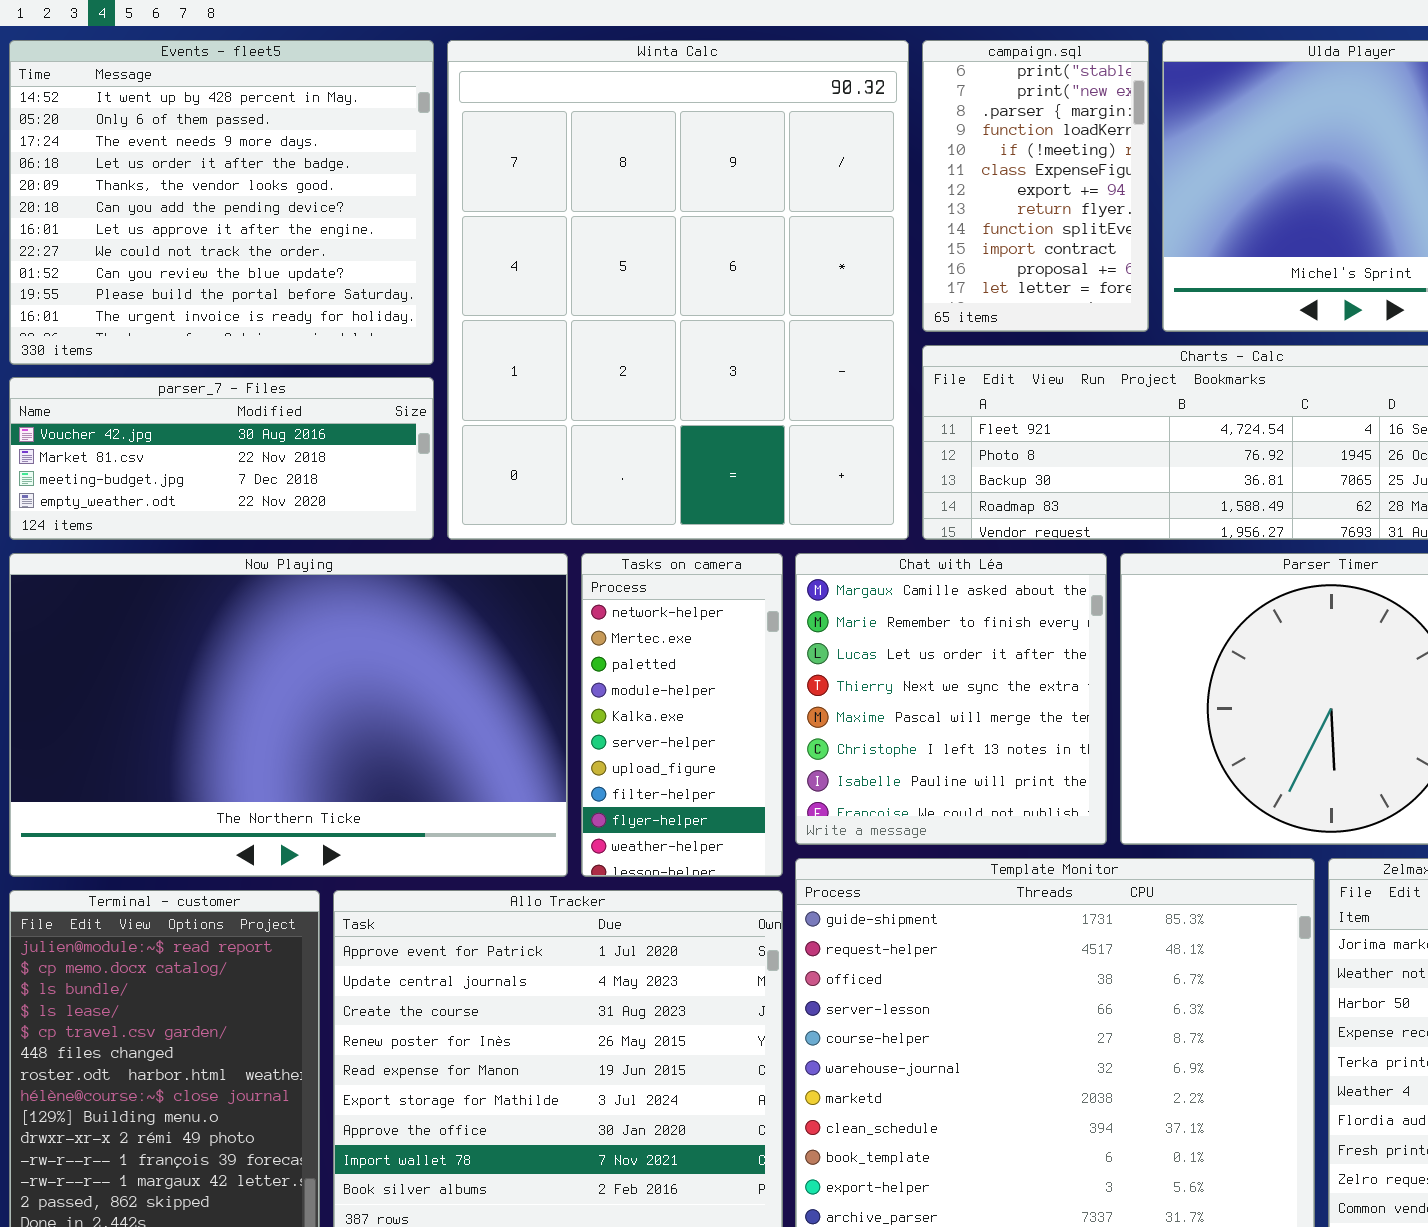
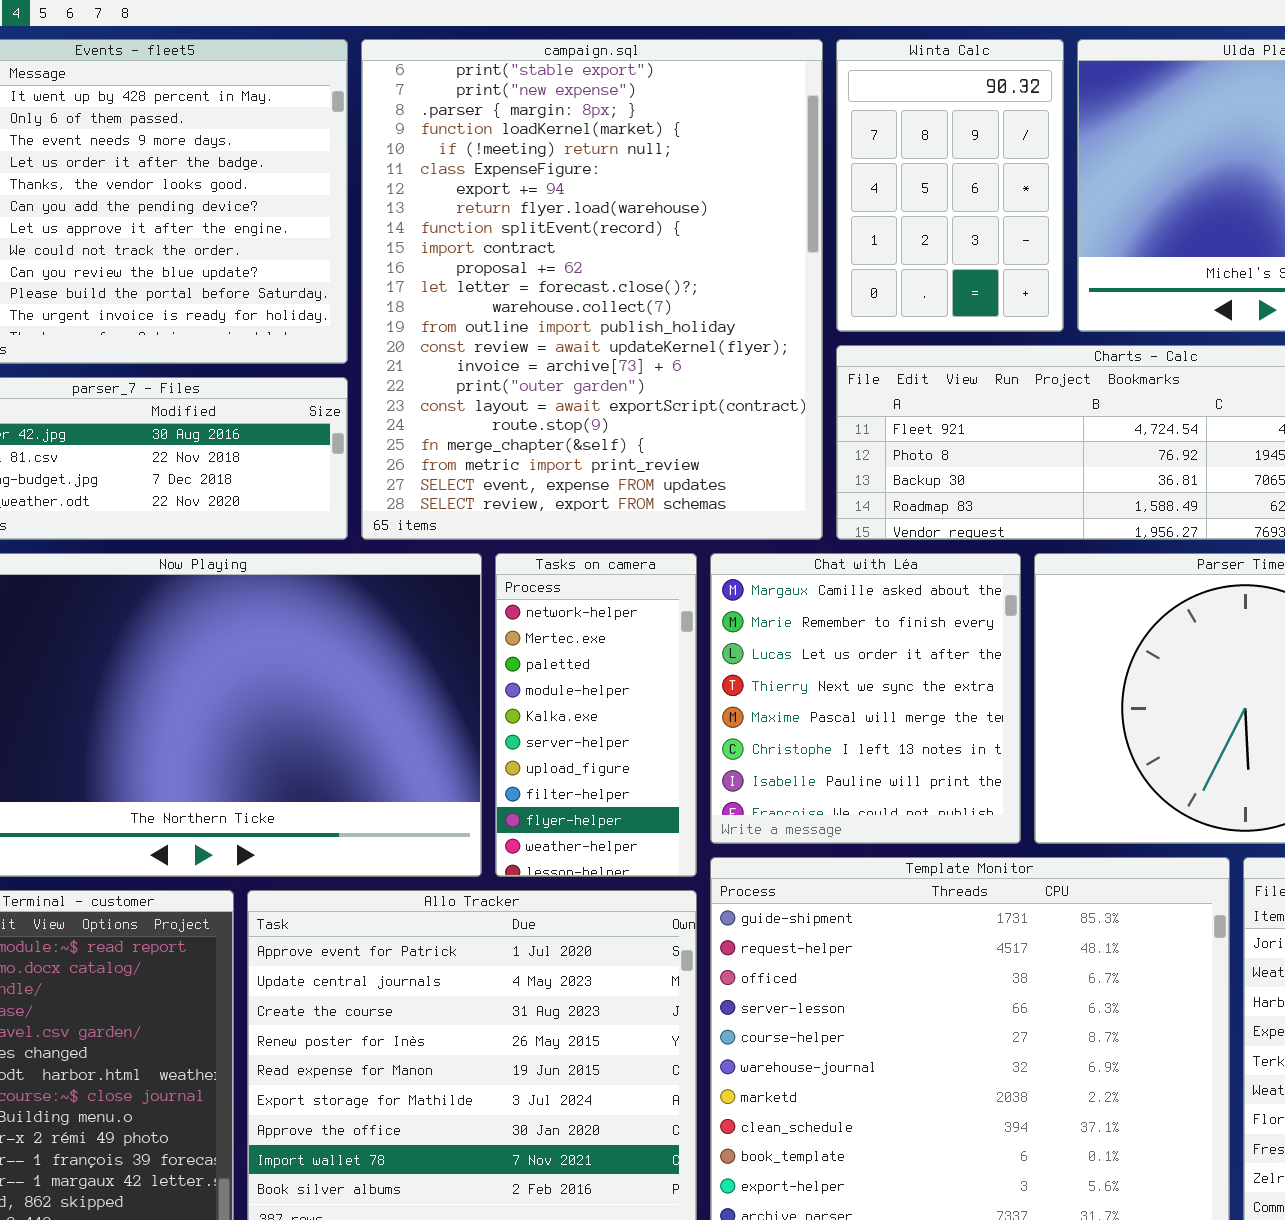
Winta Calc: [447,40,909,540] -> [836,39,1064,332], moved, resized
campaign.sql: [922,40,1149,332] -> [361,39,823,540], moved, resized

